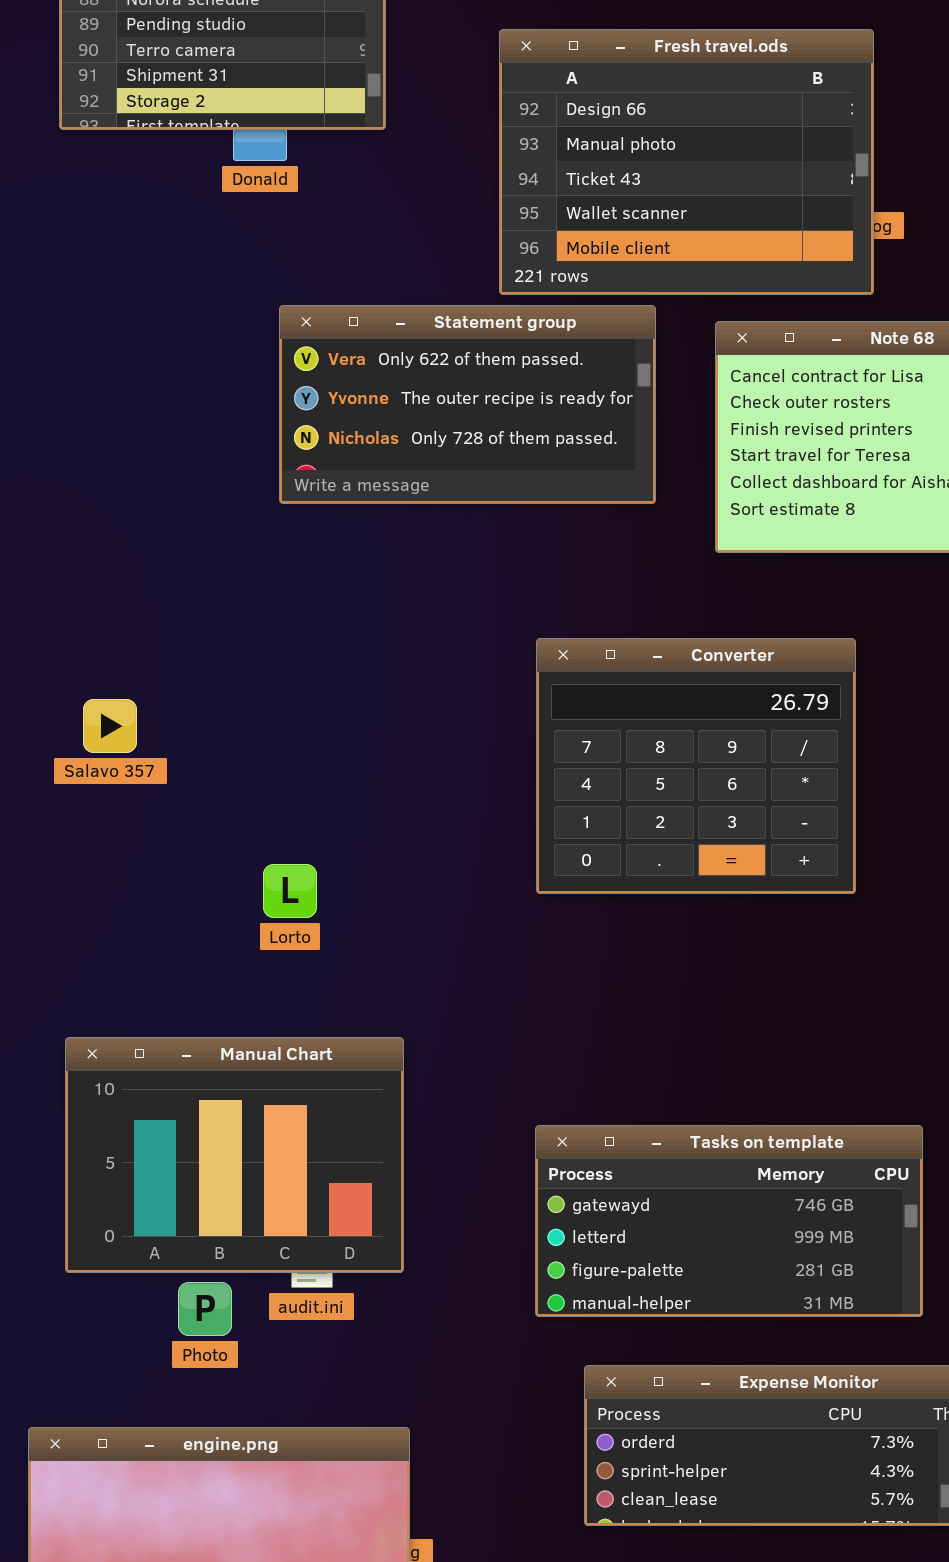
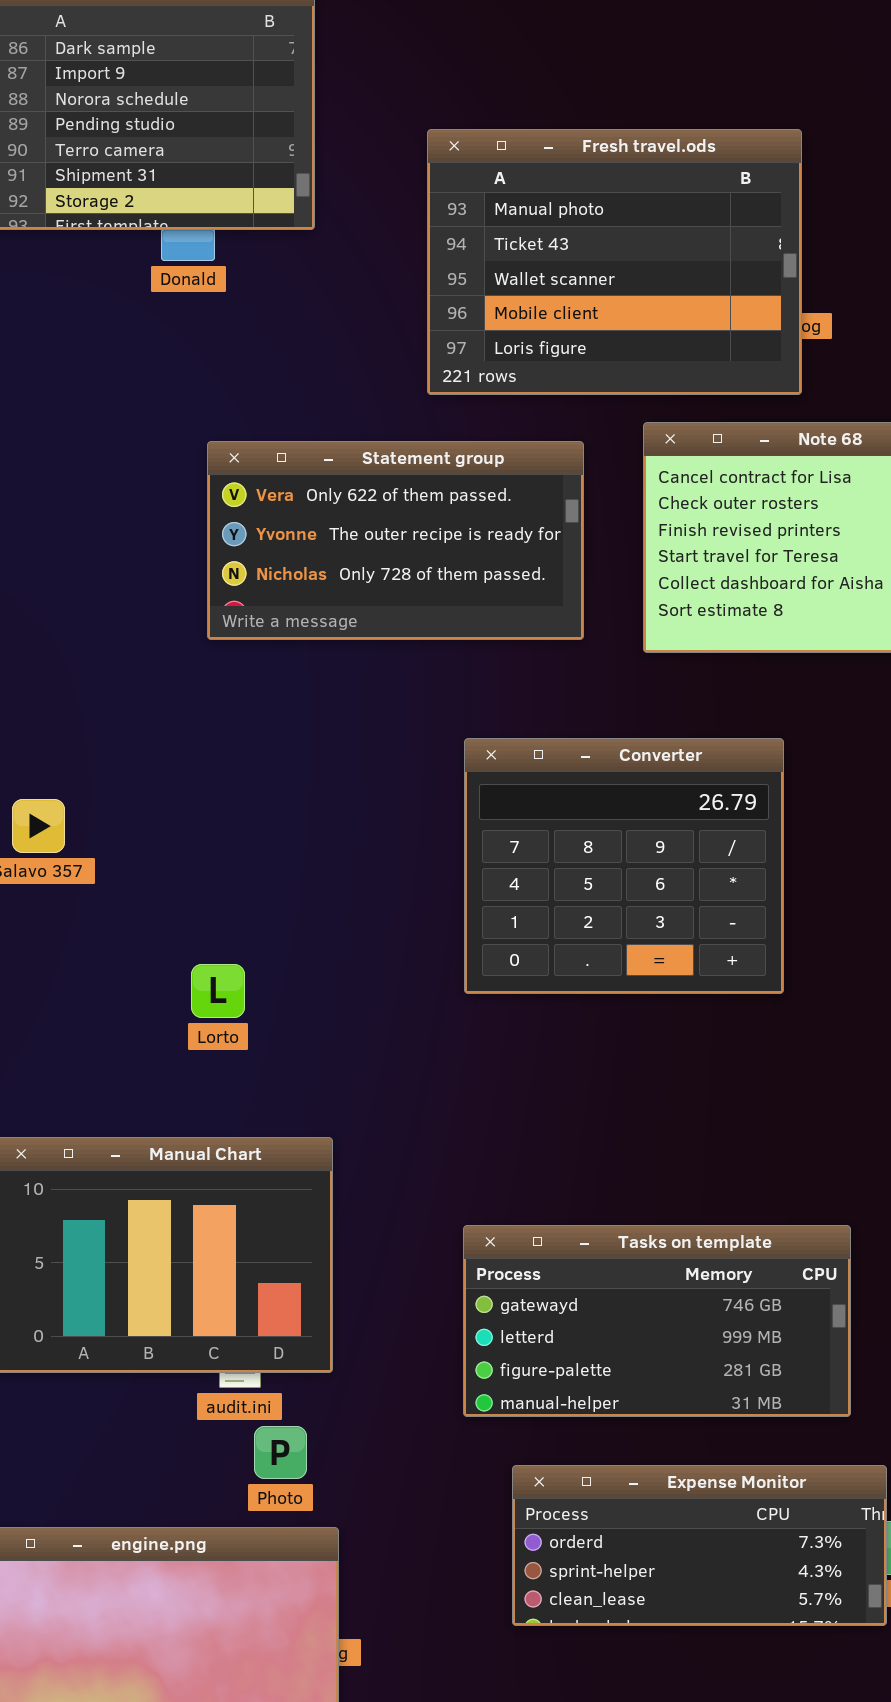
Fresh travel.ods: [499,29,874,295] -> [427,129,802,395], scrolled down 1 row
Statement group: [279,305,656,504] -> [207,441,584,640], moved
Photo: [178,1282,232,1336] -> [254,1426,307,1479], moved

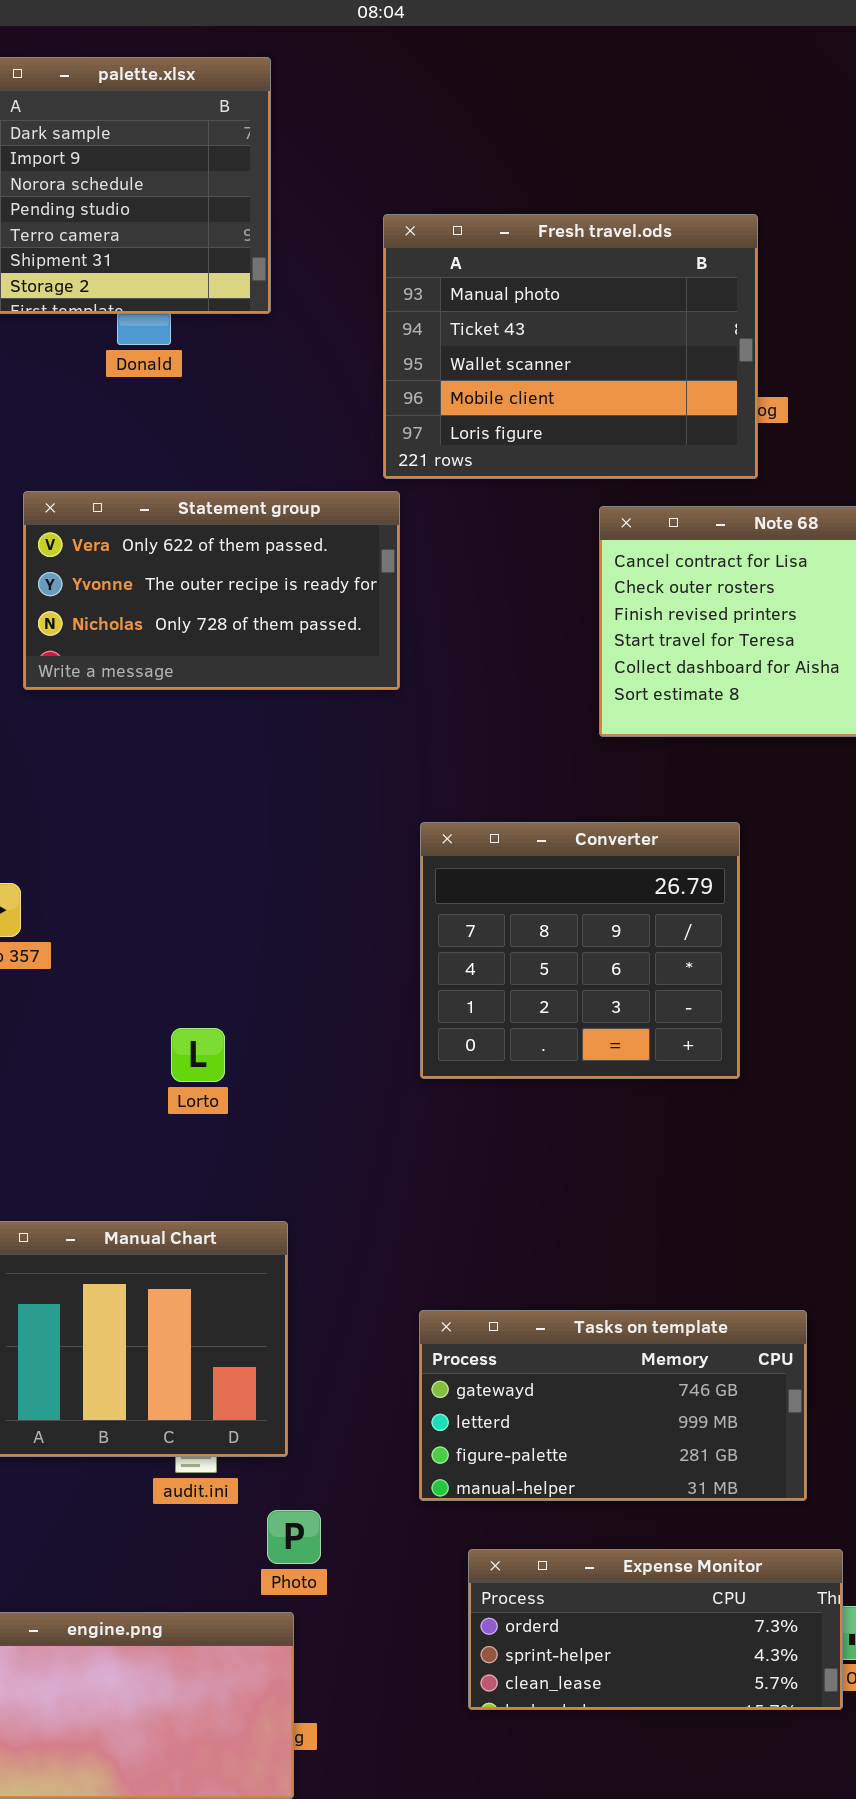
Statement group: [207,441,584,640] -> [23,491,400,690], moved
Lorto: [191,964,245,1018] -> [171,1028,225,1082], moved
Photo: [254,1426,307,1479] -> [267,1510,321,1564], moved

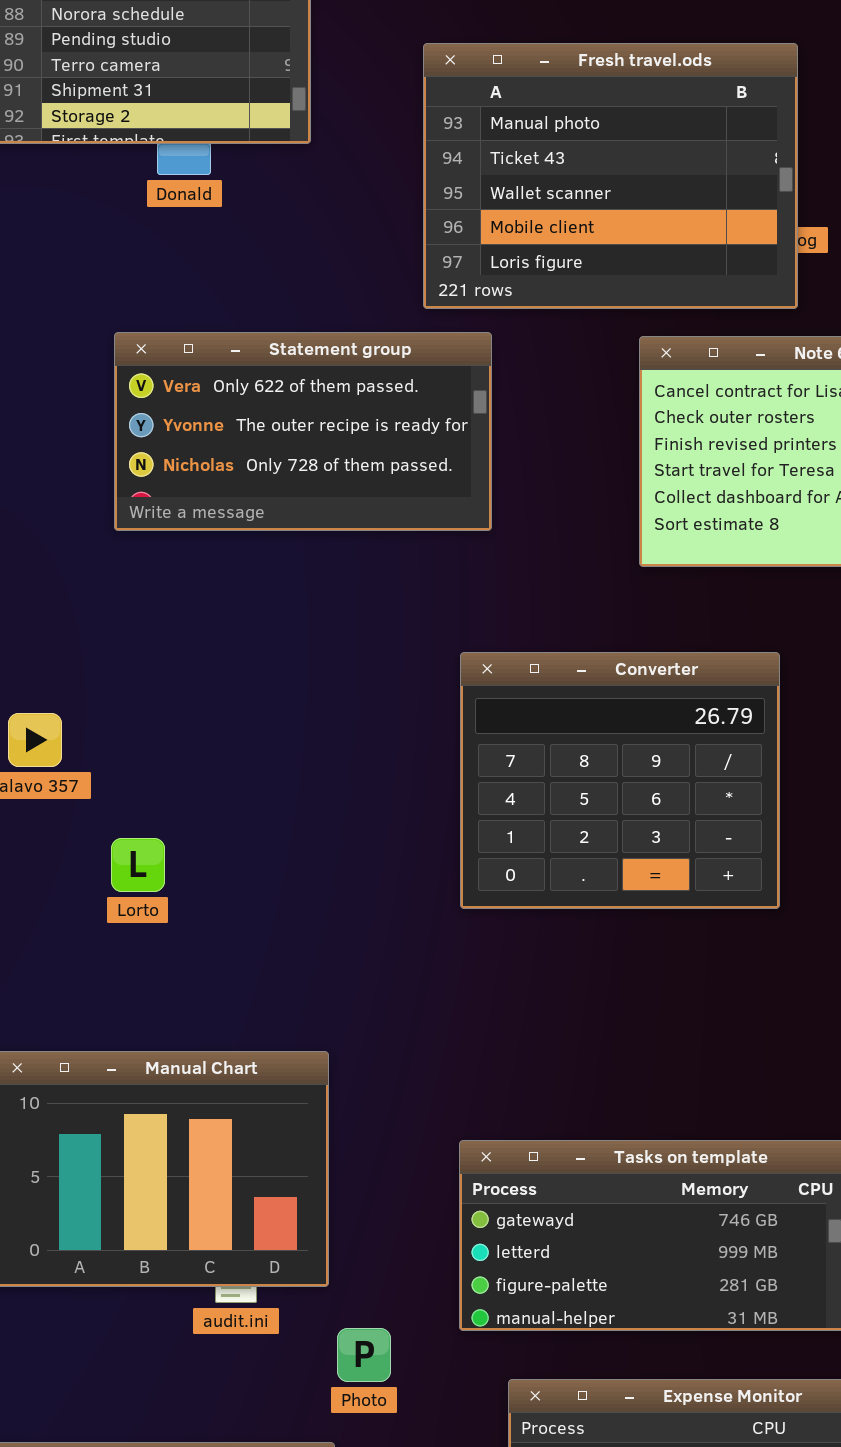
Statement group: [23,491,400,690] -> [114,332,492,531], moved
Lorto: [171,1028,225,1082] -> [111,838,165,892], moved
Photo: [267,1510,321,1564] -> [337,1328,391,1382], moved

